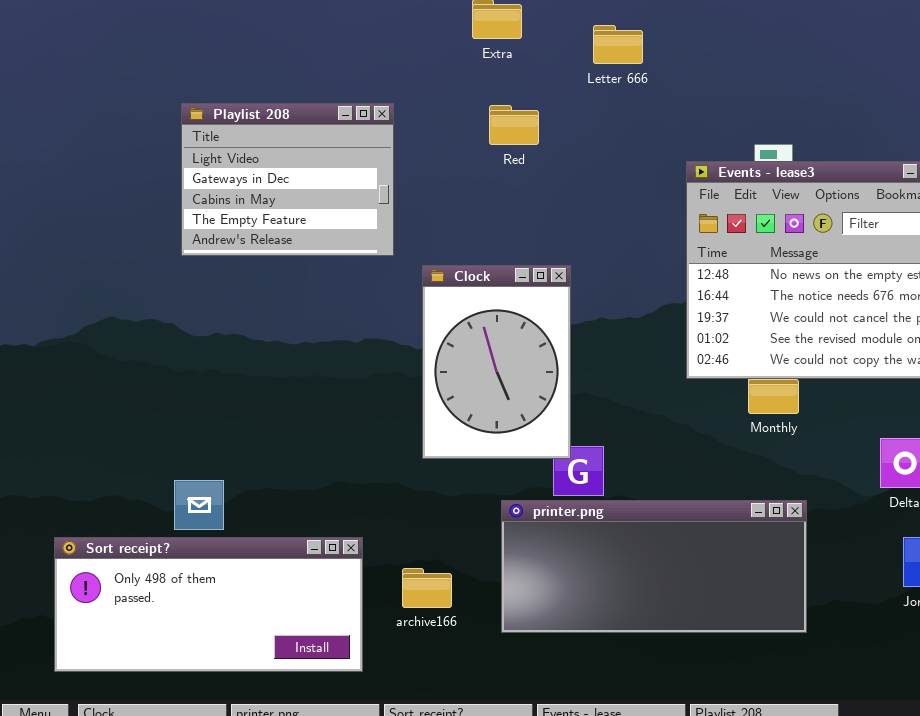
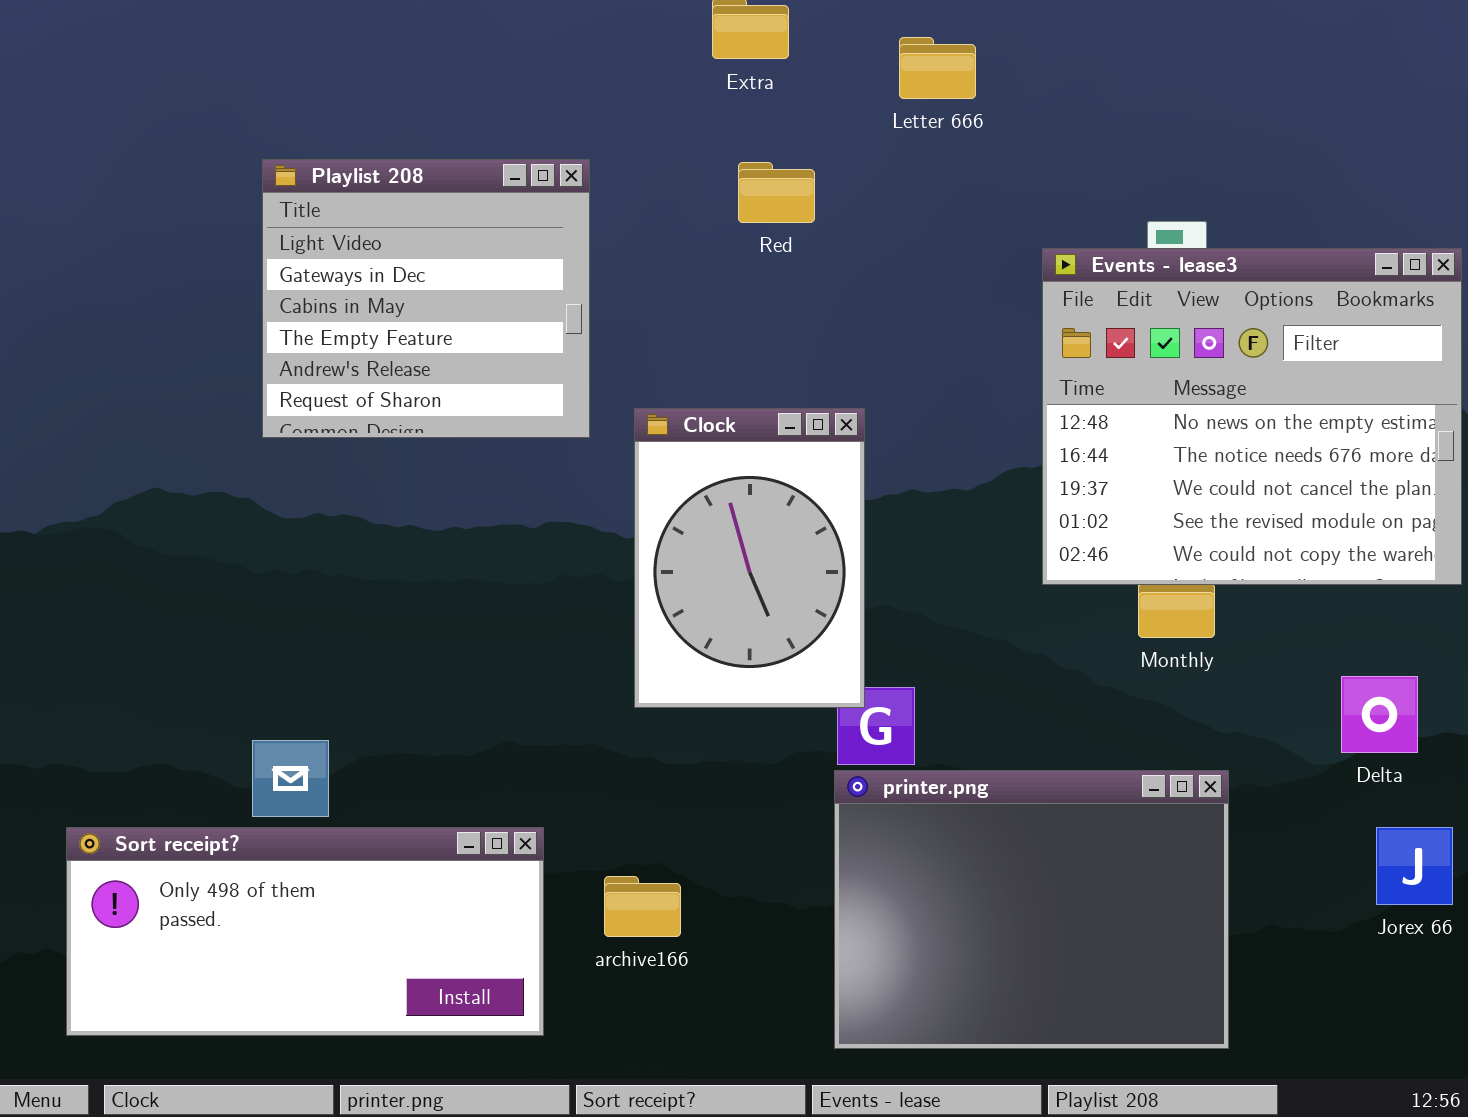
Playlist 208: [181,103,394,256] -> [262,159,590,438], resized
printer.png: [501,500,807,633] -> [834,770,1229,1049], resized

